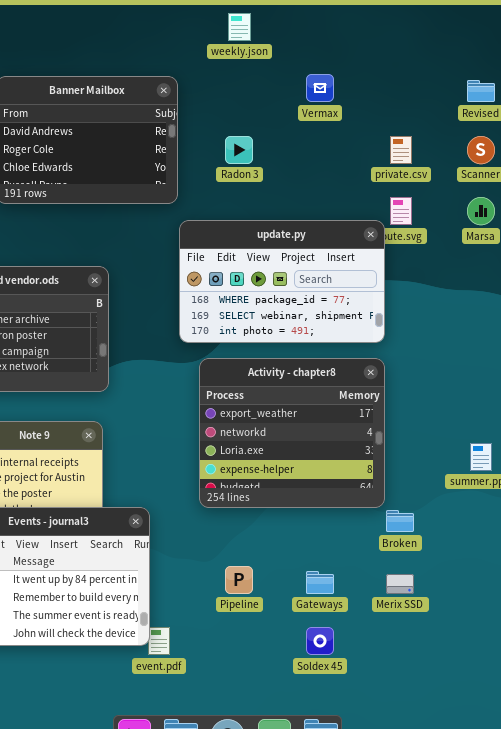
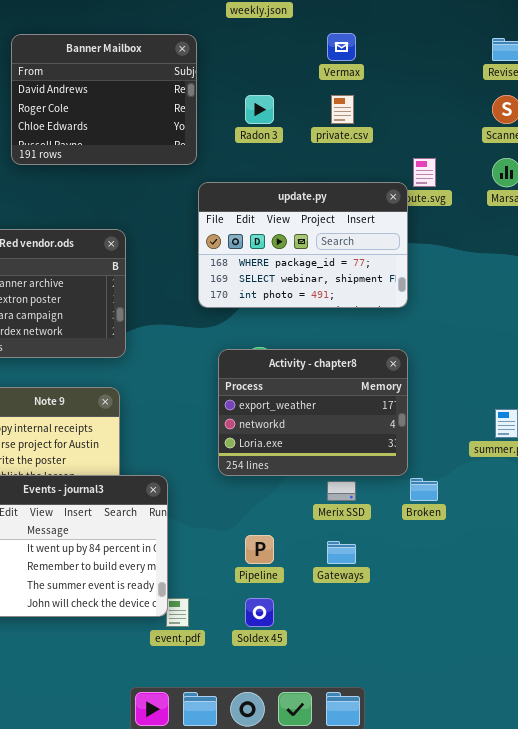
private.csv: [390,136,412,164] -> [331,95,354,124], moved
Activity - chapter8: [199,358,385,508] -> [218,349,408,476], resized
Merix SSD: [386,574,414,594] -> [327,481,356,501], moved
Soldex 45: [306,627,334,655] -> [245,598,274,627], moved

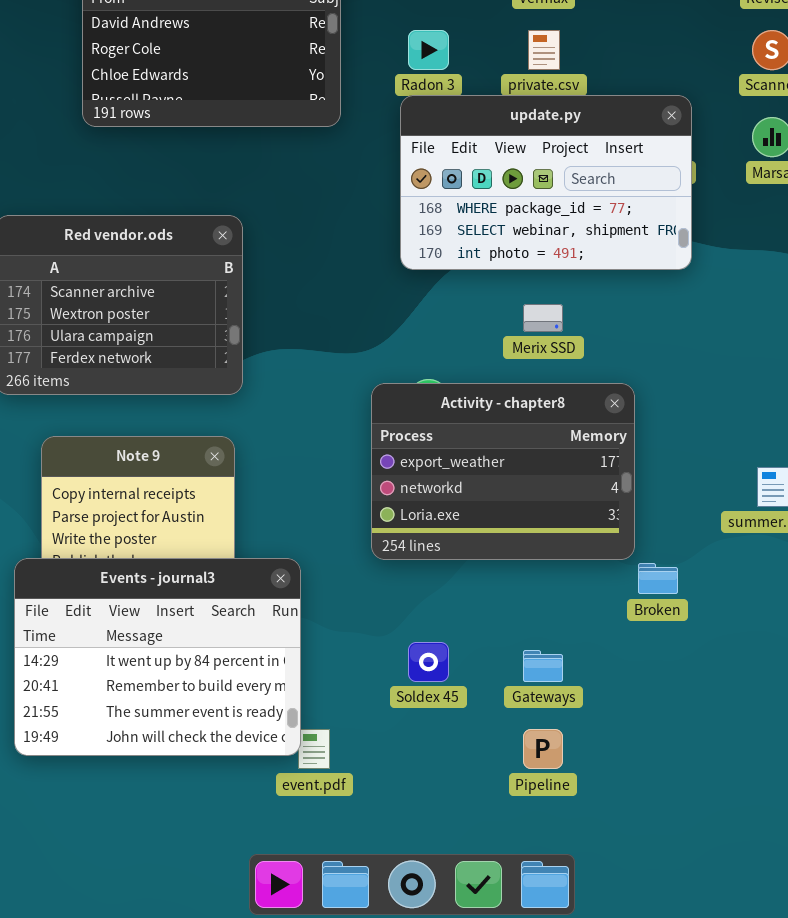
update.py: [198,182,408,308] -> [400,95,692,270], moved
Merix SSD: [327,481,356,501] -> [523,304,563,332], moved
Pipeline: [245,535,274,564] -> [523,729,563,769], moved
Soldex 45: [245,598,274,627] -> [408,642,449,682], moved

